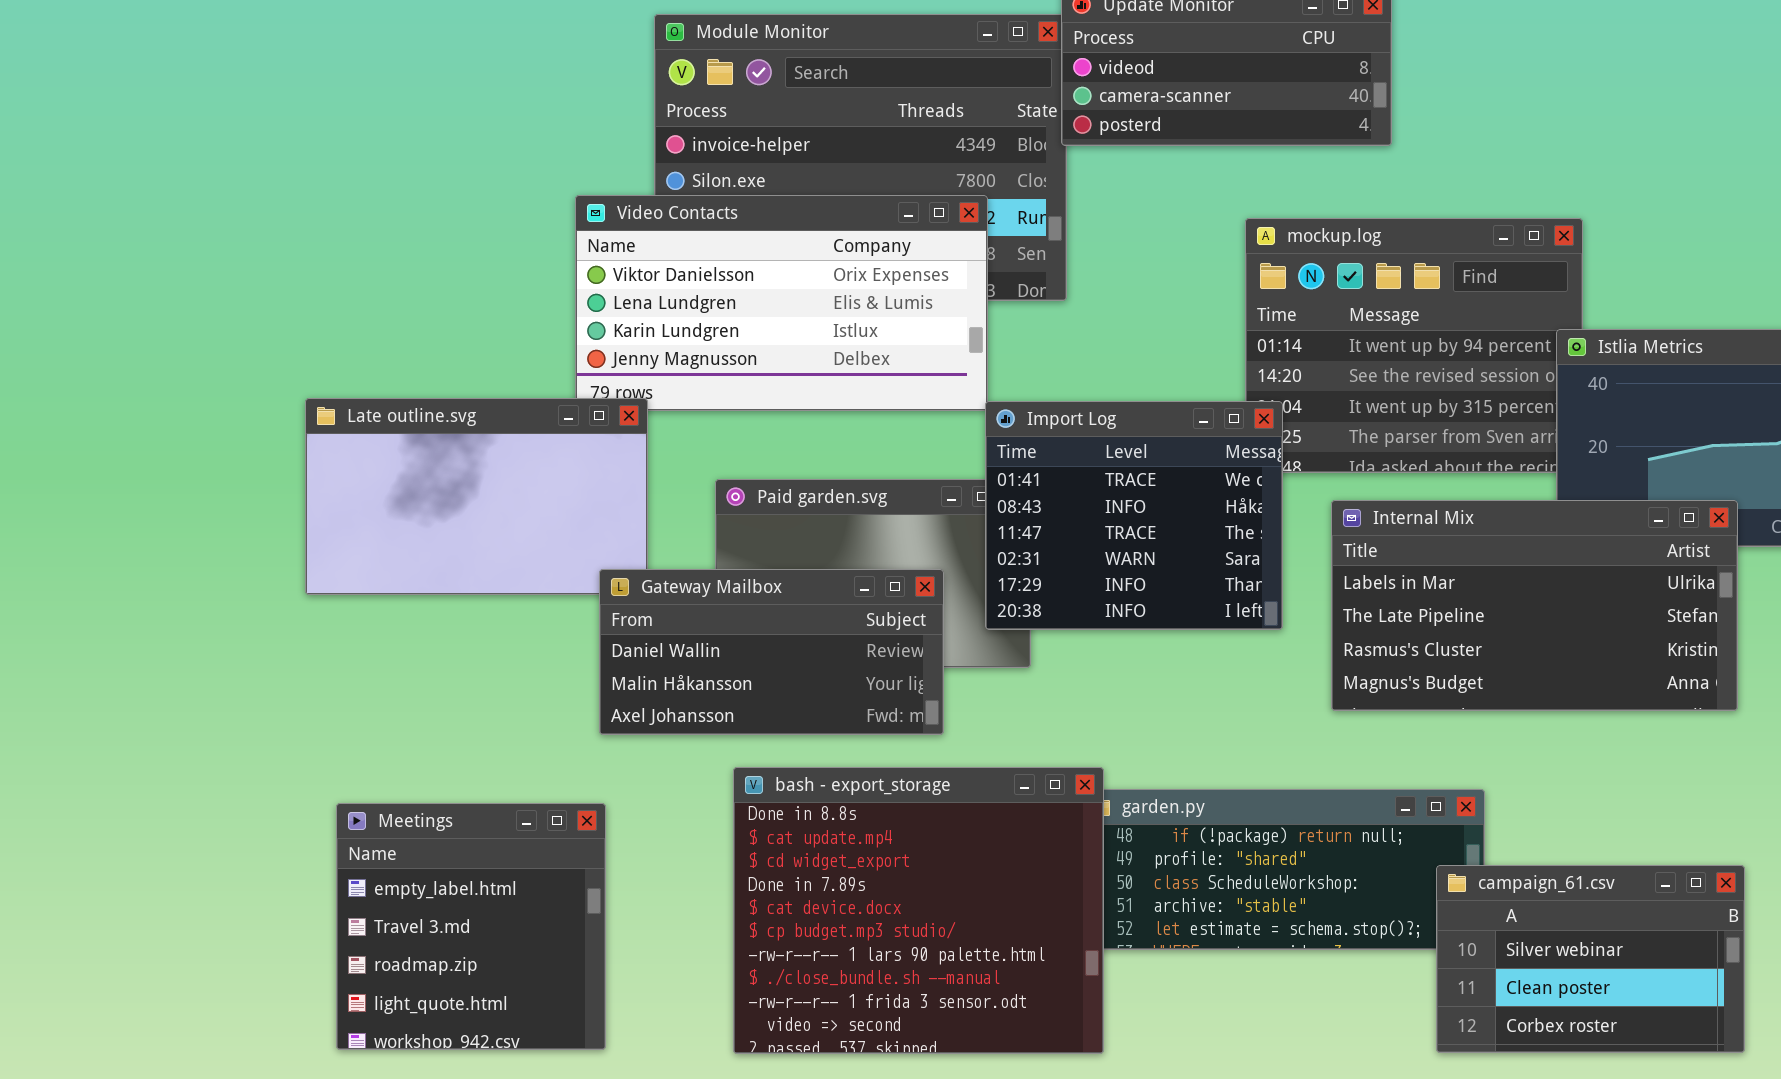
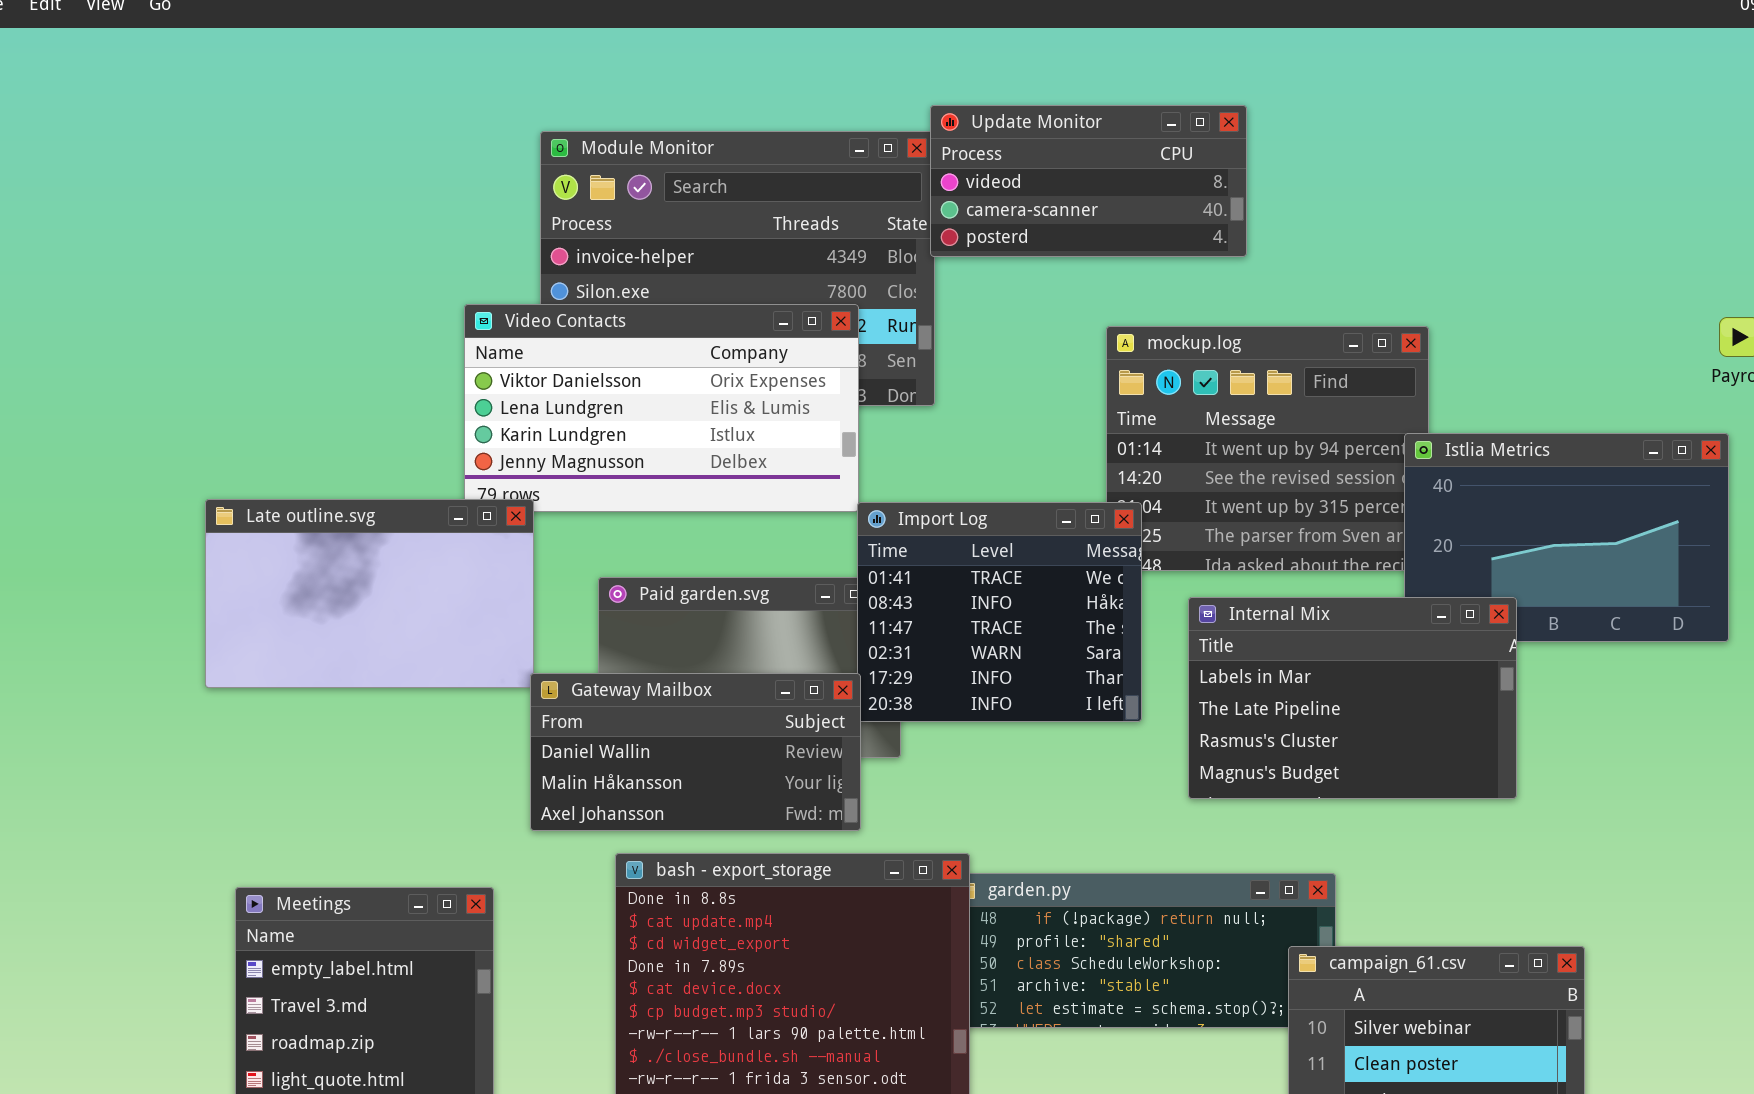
Internal Mix: [1331,500,1738,711] -> [1188,597,1517,799], resized
Gateway Mailbox: [599,569,944,735] -> [530,673,861,831], moved

